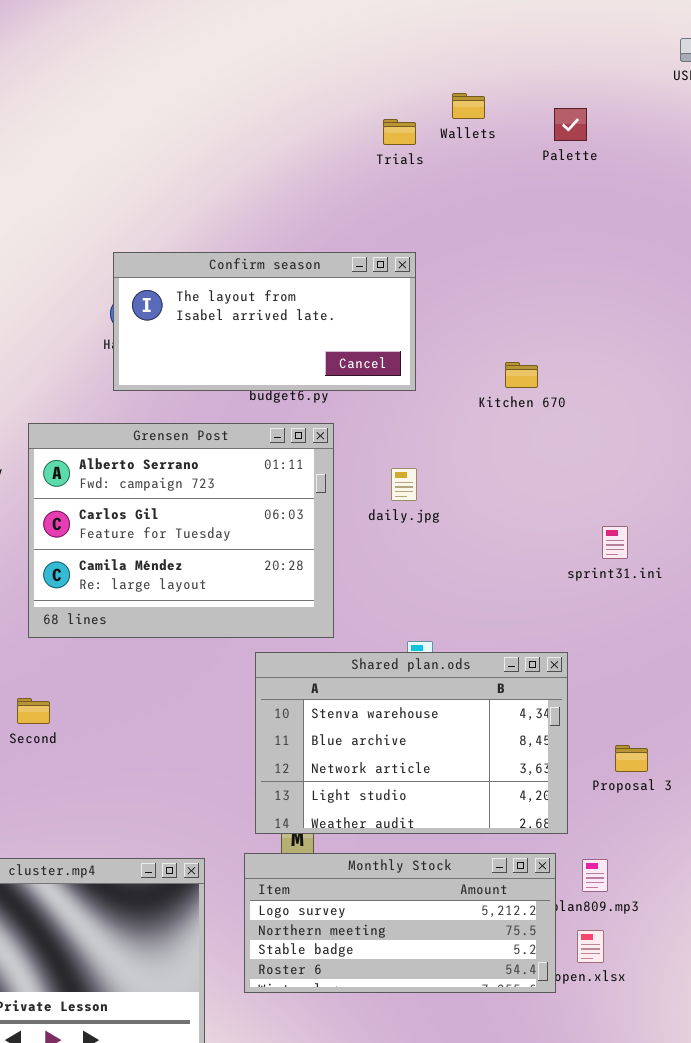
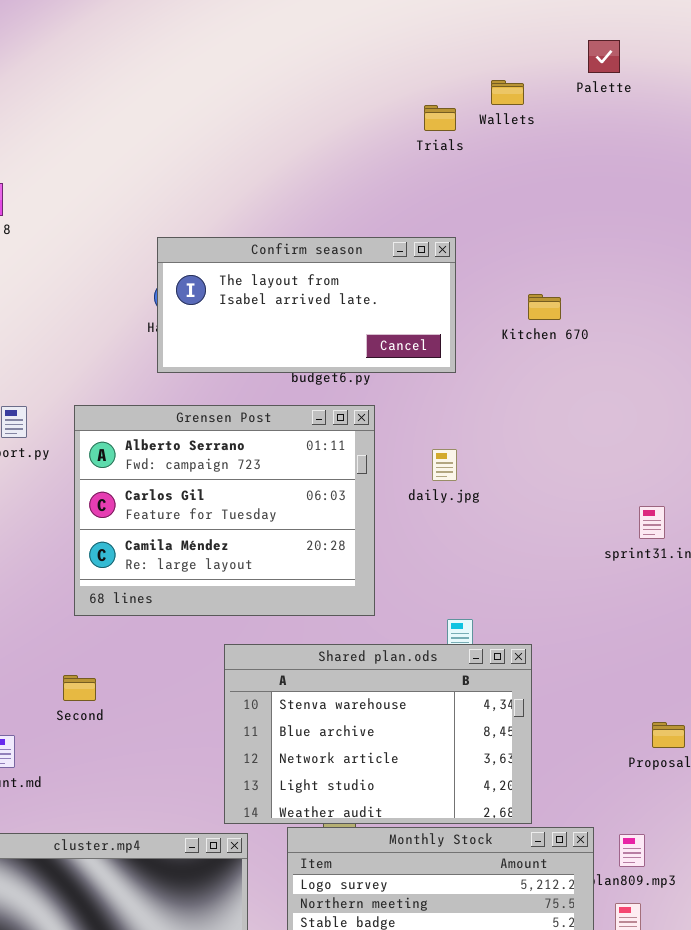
Palette: [554,108,587,141] -> [588,40,620,73], moved
Kitchen 670: [505,362,538,388] -> [528,294,561,320], moved
Shared plan.ods: [255,652,568,834] -> [224,644,532,824], moved

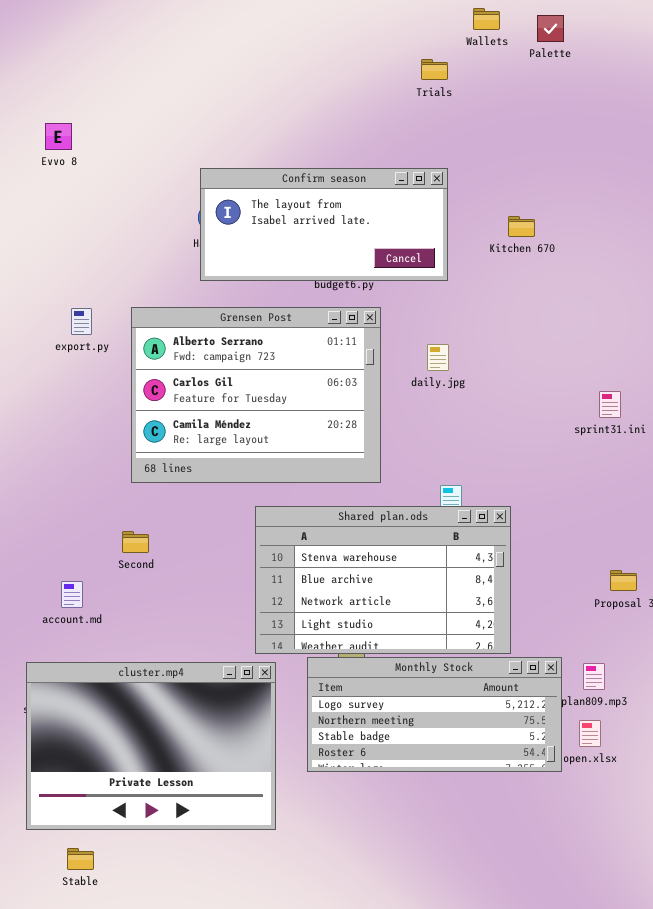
Palette: [588,40,620,73] -> [537,15,564,42], moved
Wallets: [491,80,524,105] -> [473,8,500,30], moved

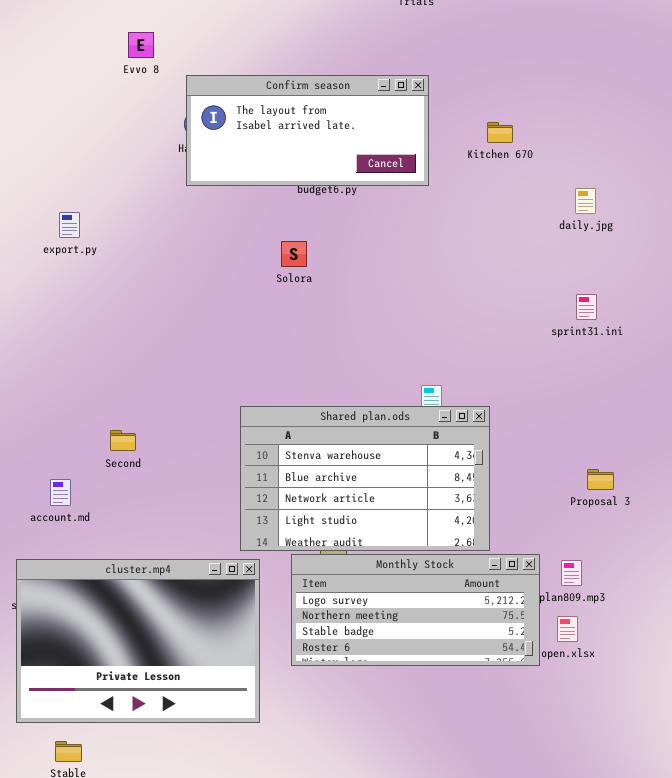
Evvo 8: [45,123,72,150] -> [128,32,154,58], moved
Grensen Post: [131,307,381,483] -> none, closed
daily.jpg: [427,344,449,371] -> [575,188,596,214], moved

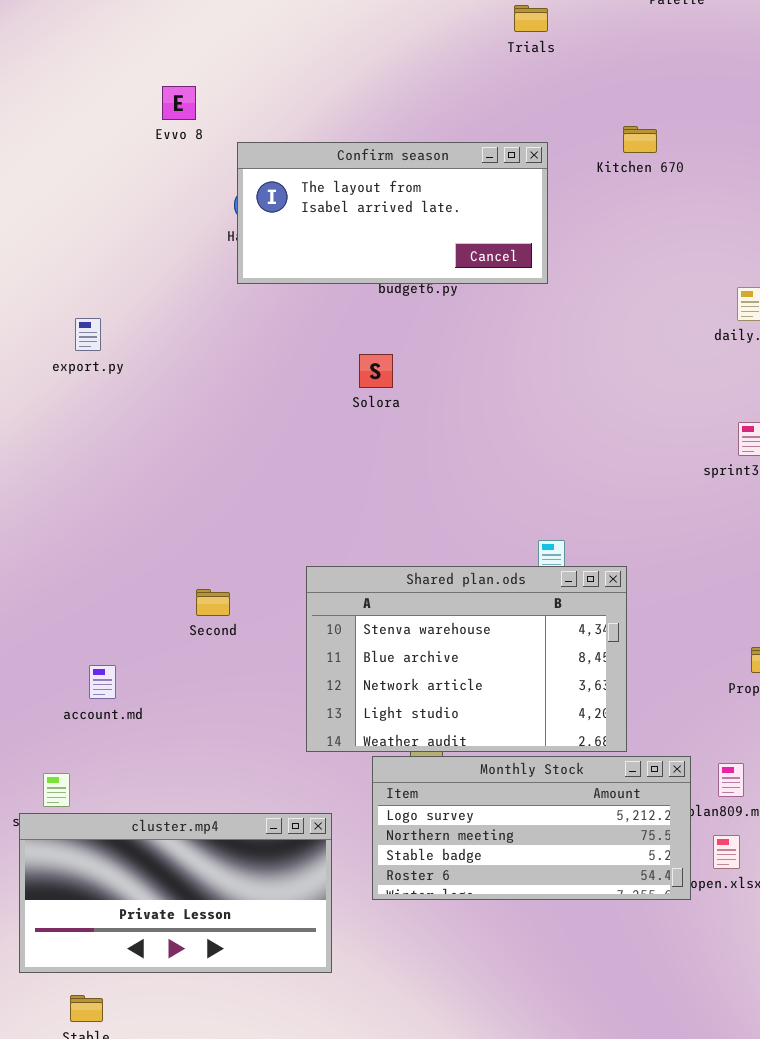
Kitchen 670: [487,122,513,143] -> [623,126,657,153], moved
Second: [110,430,136,451] -> [196,589,230,616], moved
account.md: [50,479,71,506] -> [89,665,116,699], moved
cluster.mp4: [16,559,260,723] -> [19,813,332,973], resized

